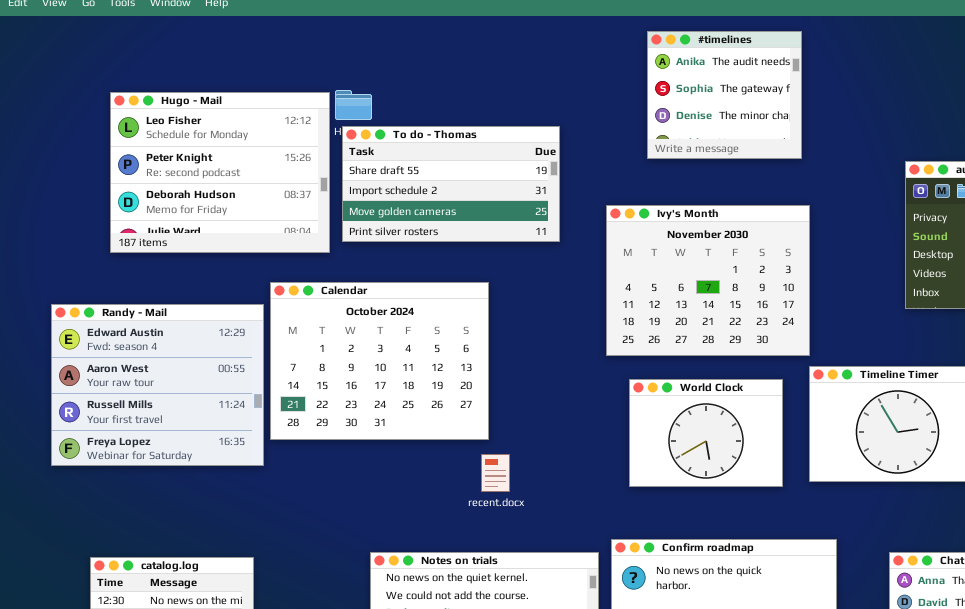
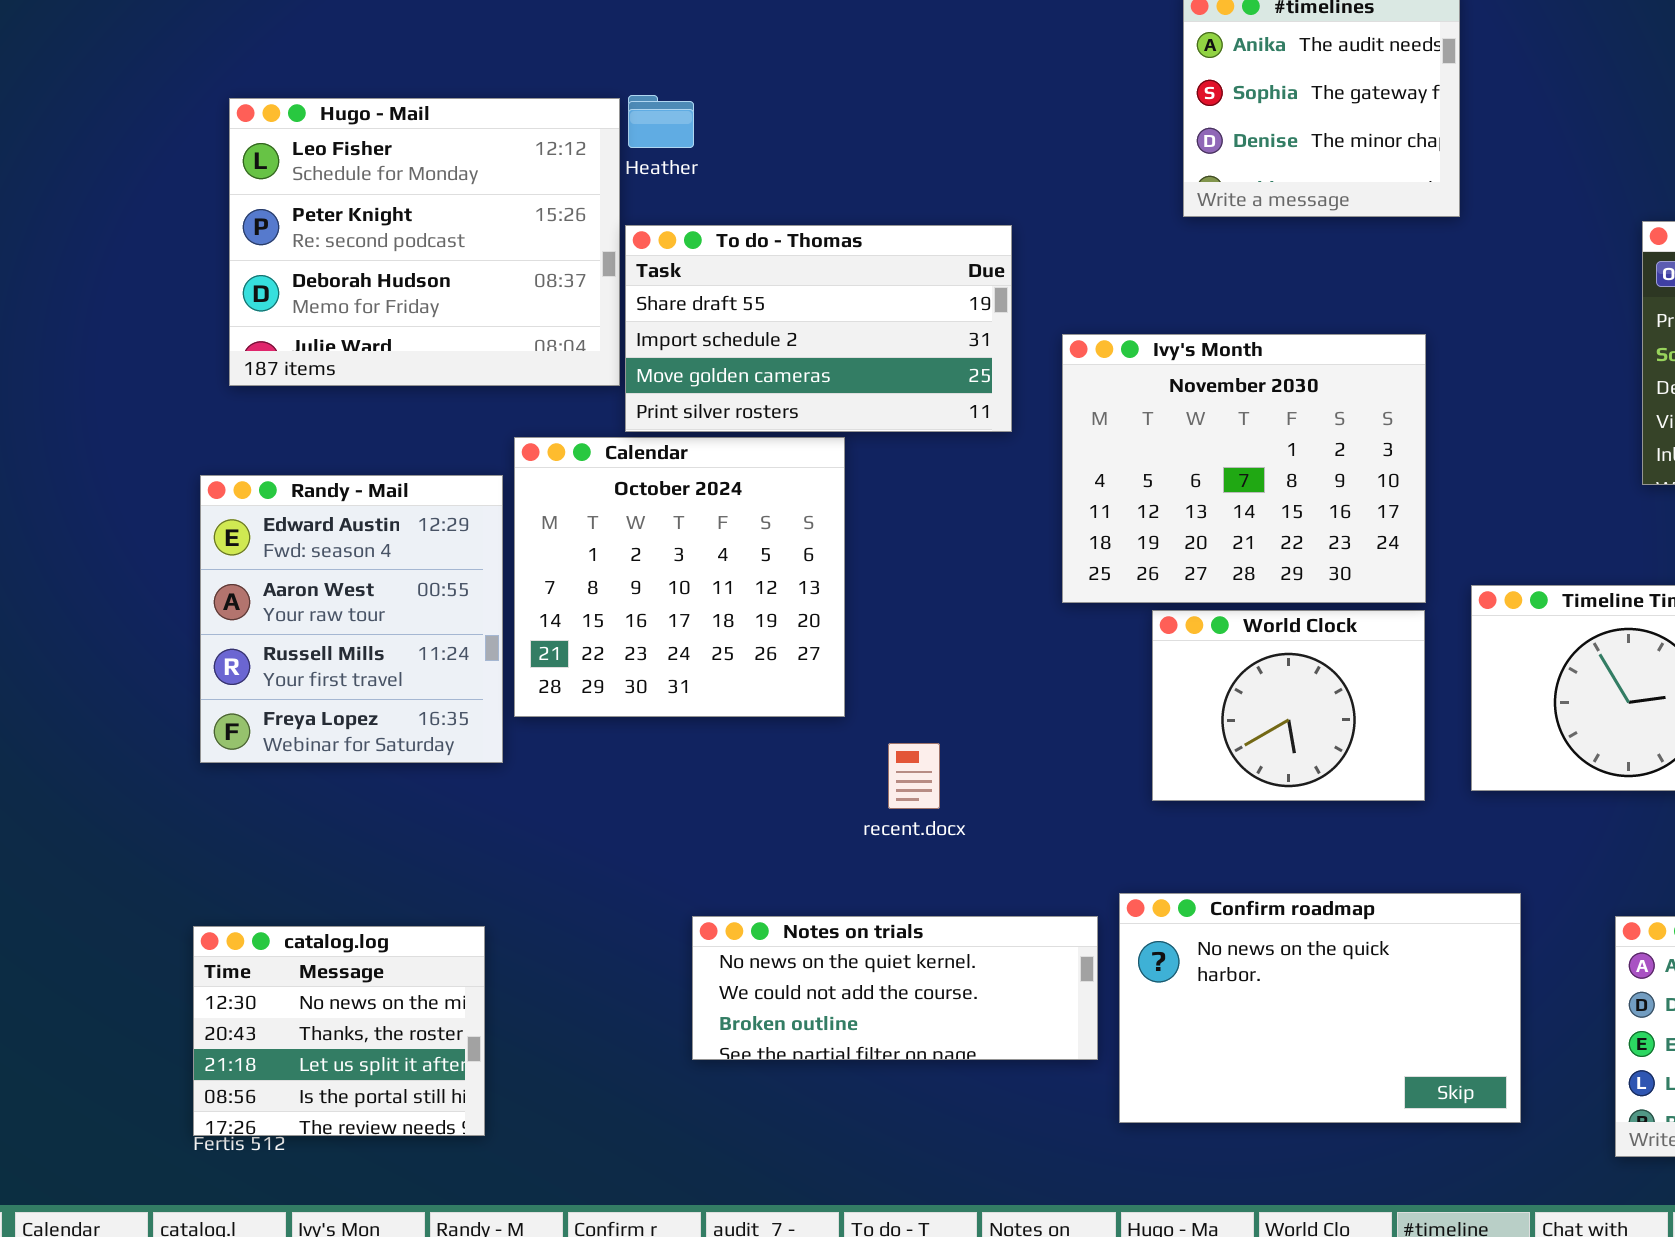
To do - Thomas: [342,126,560,242] -> [625,225,1012,432], moved
Ivy's Month: [606,205,810,356] -> [1062,334,1426,603], moved
Calendar: [270,282,489,440] -> [514,437,845,717], resized
Randy - Mail: [51,304,264,466] -> [200,475,503,763], resized

